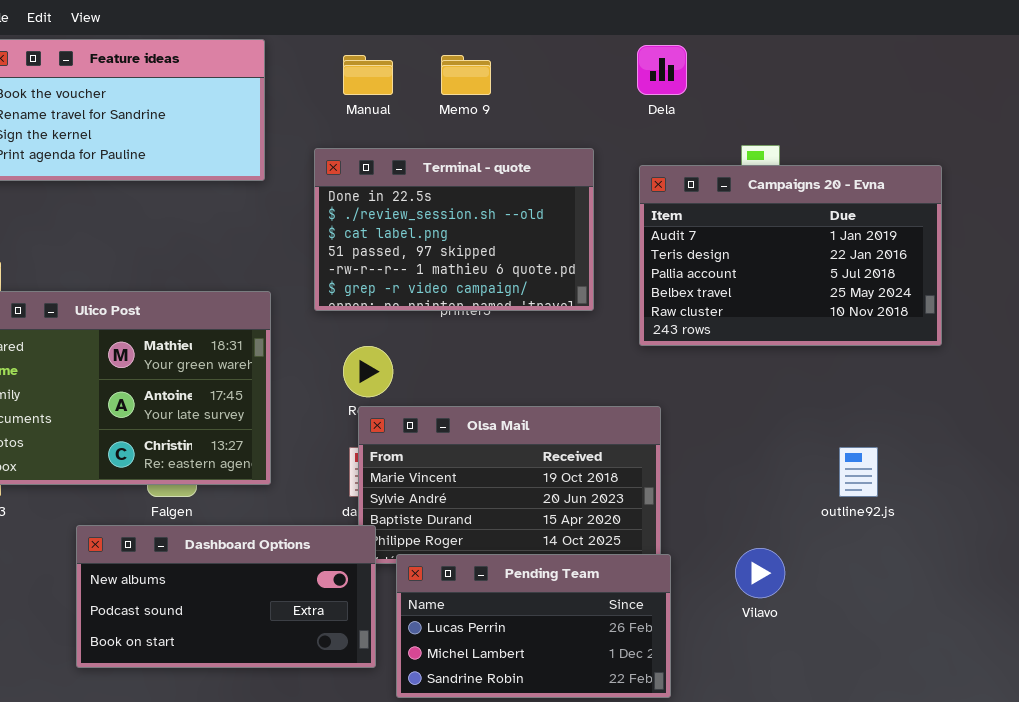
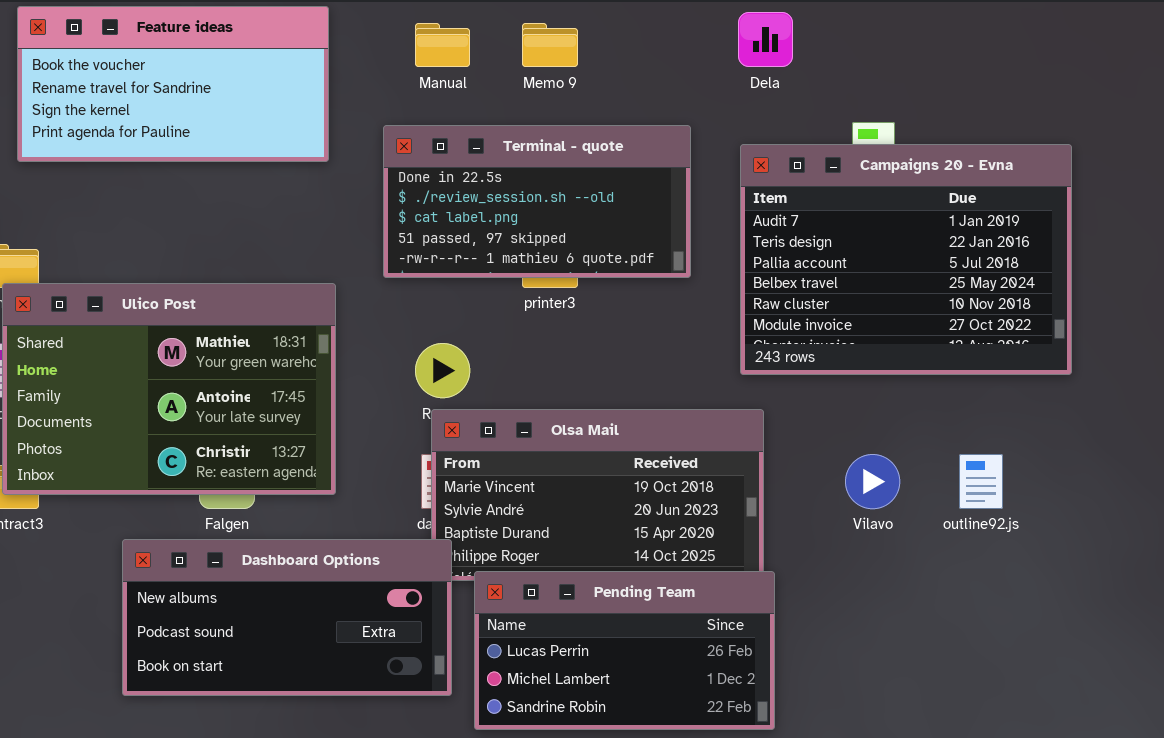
Terminal - quote: [314,148,594,311] -> [383,125,691,278], resized
Campaigns 20 - Evna: [639,165,942,346] -> [740,144,1072,375], resized
Vilavo: [735,548,785,598] -> [845,454,900,509], moved

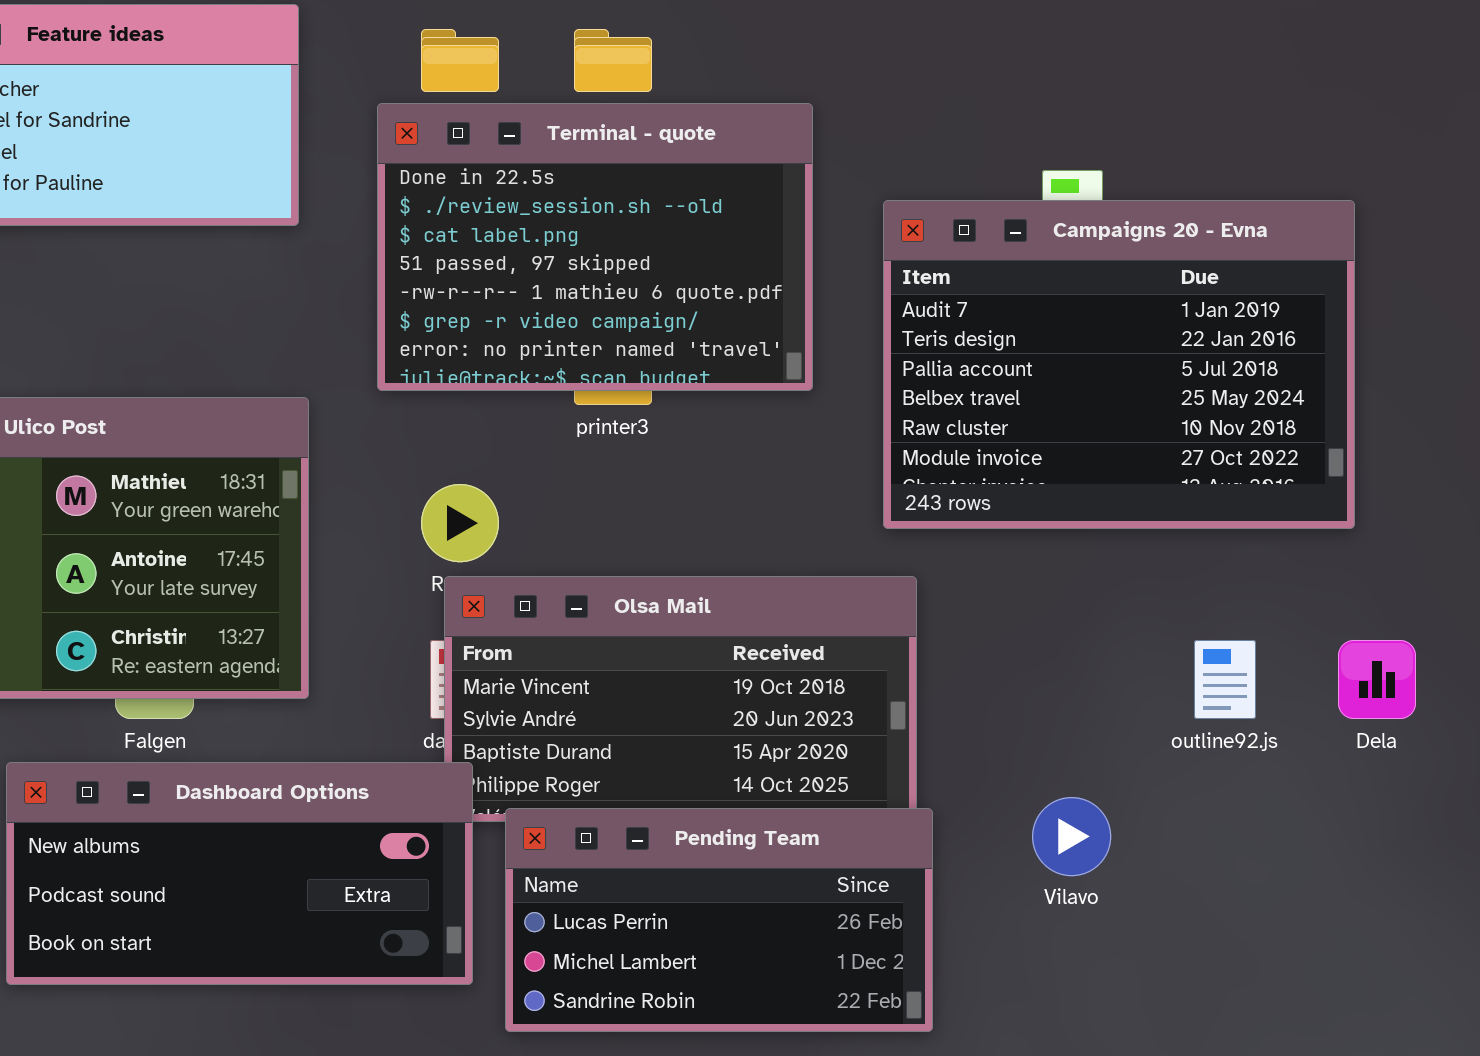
Dela: [738,12,793,67] -> [1338,640,1416,719], moved
Terminal - quote: [383,125,691,278] -> [377,103,813,391], resized
Vilavo: [845,454,900,509] -> [1032,797,1111,876], moved

